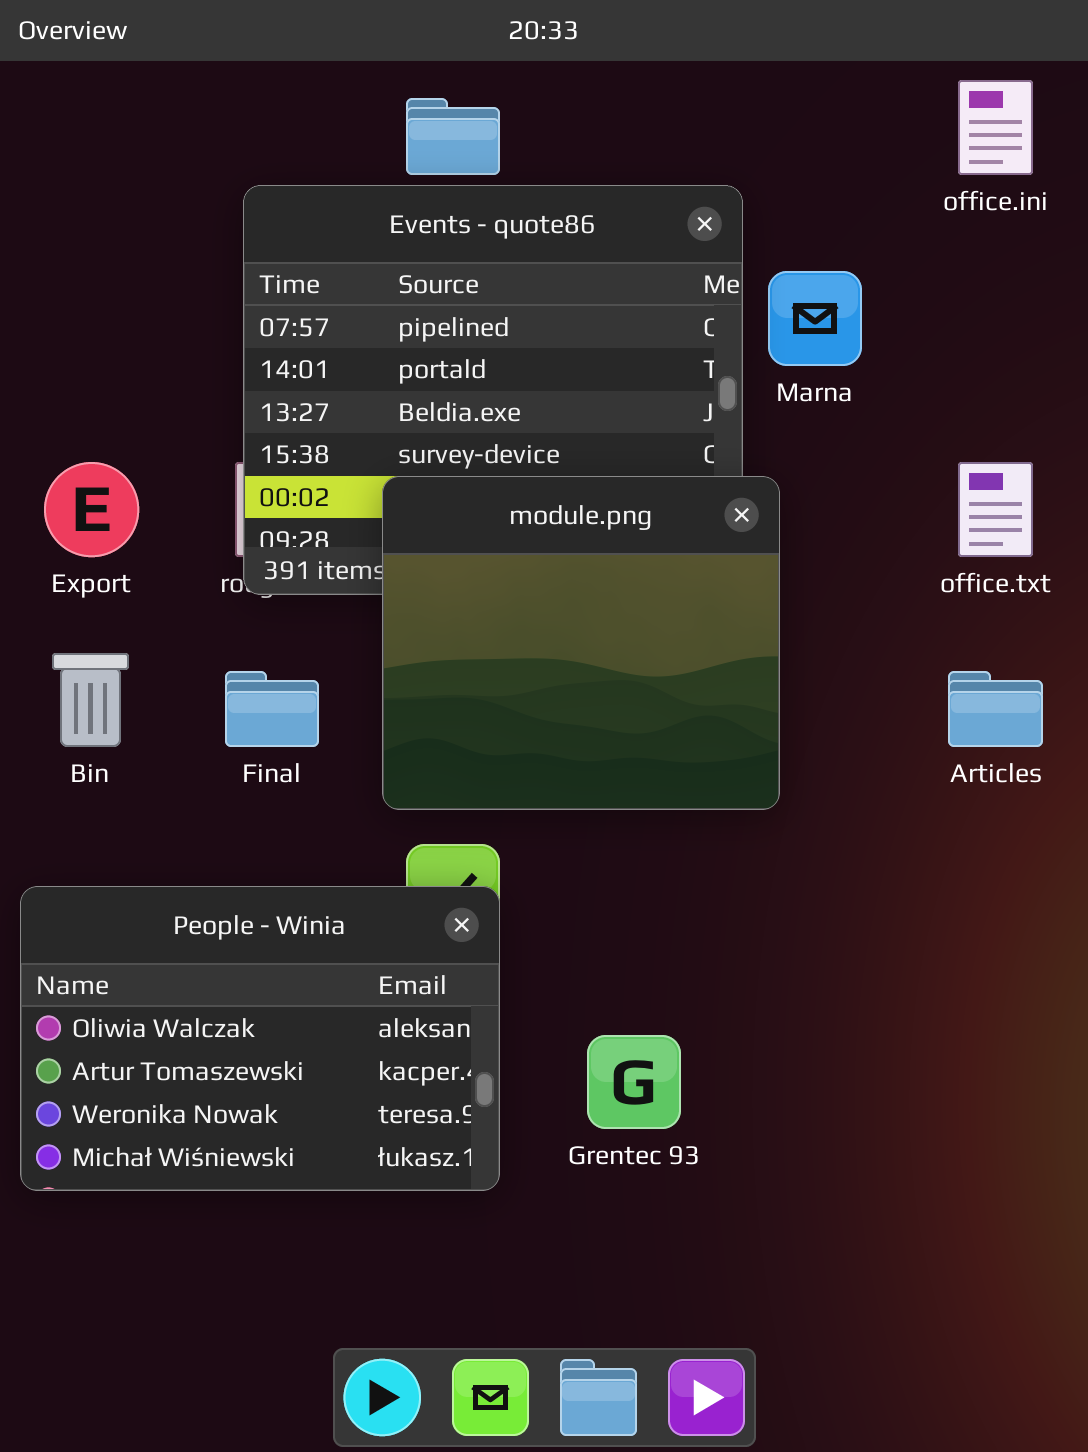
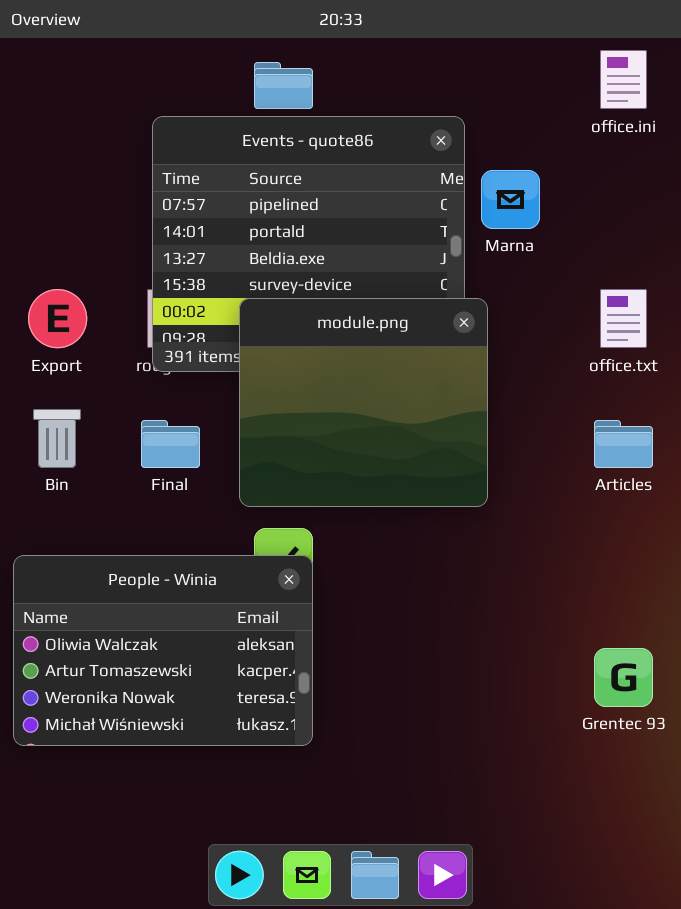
Grentec 93: [587,1035,681,1129] -> [594,648,653,707], moved

